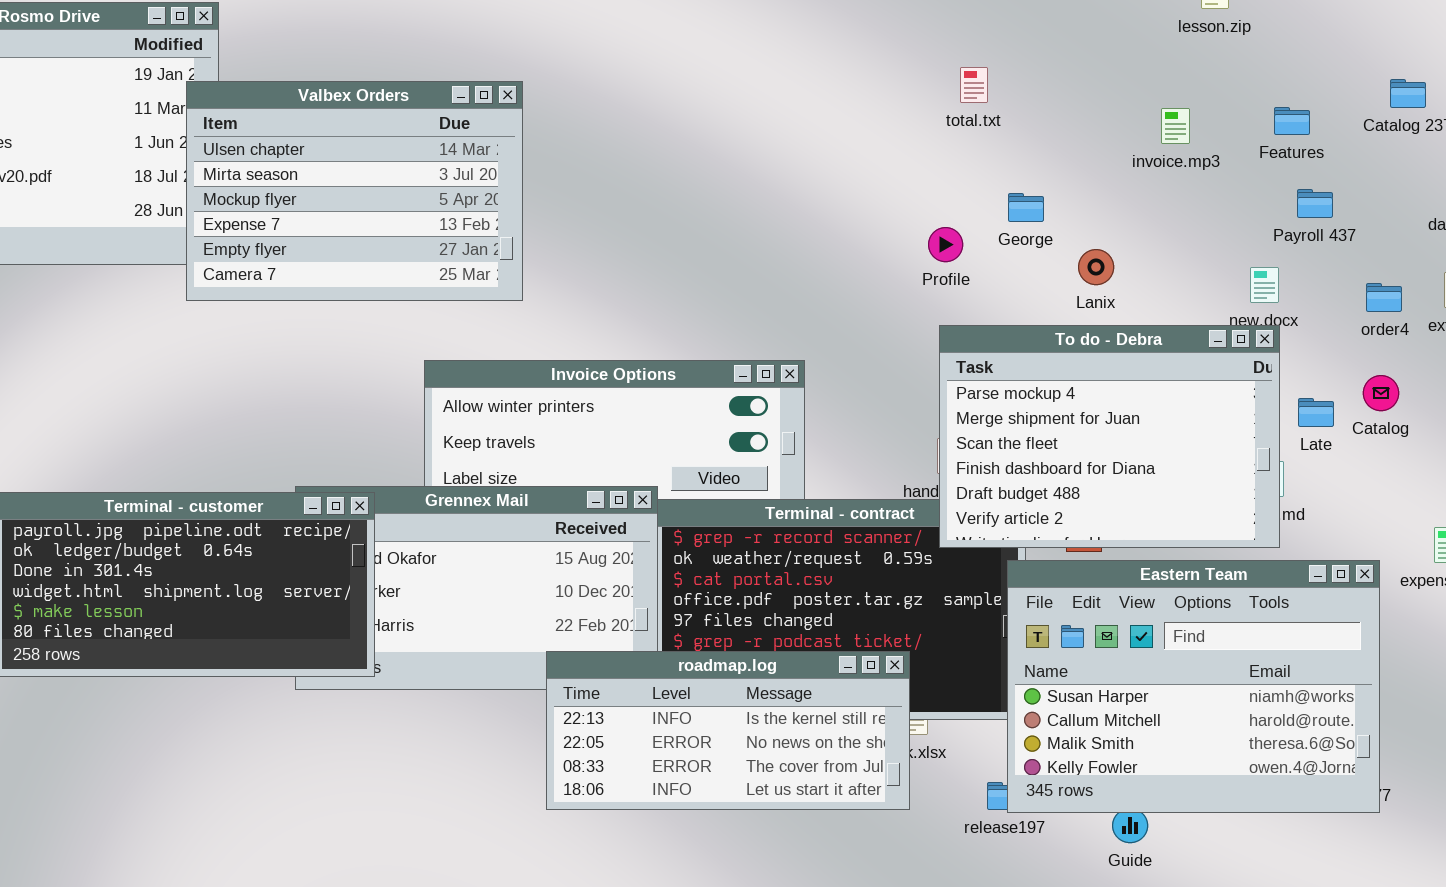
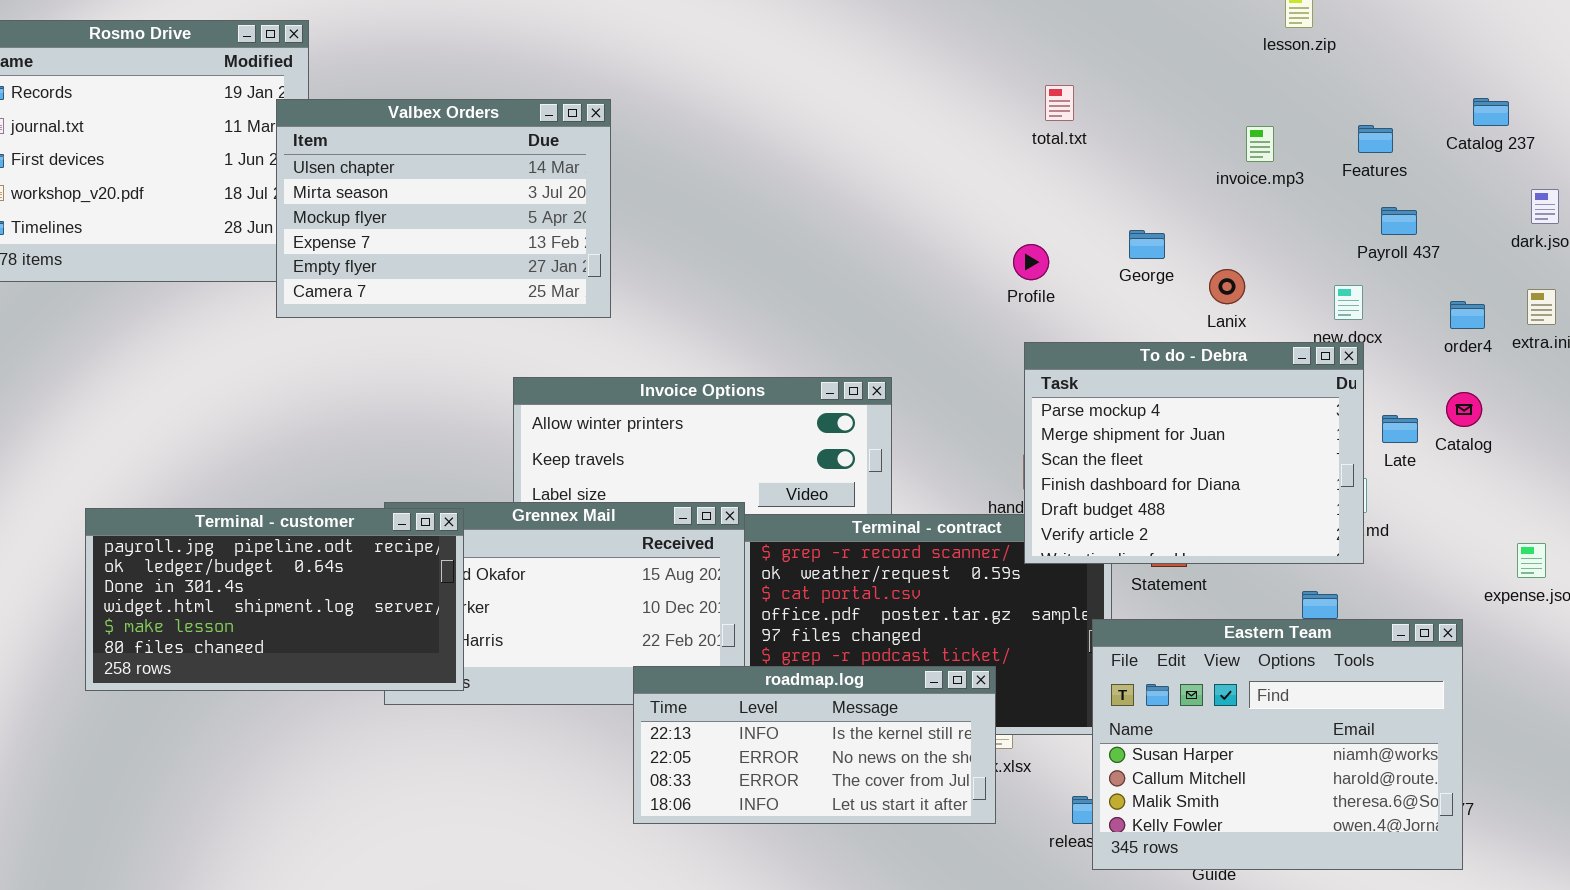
George: [1008,193,1044,222] -> [1129,230,1165,259], moved
Lanix: [1078,249,1114,285] -> [1209,269,1245,304], moved
Eastern Team: [1007,560,1380,813] -> [1092,619,1463,870], moved

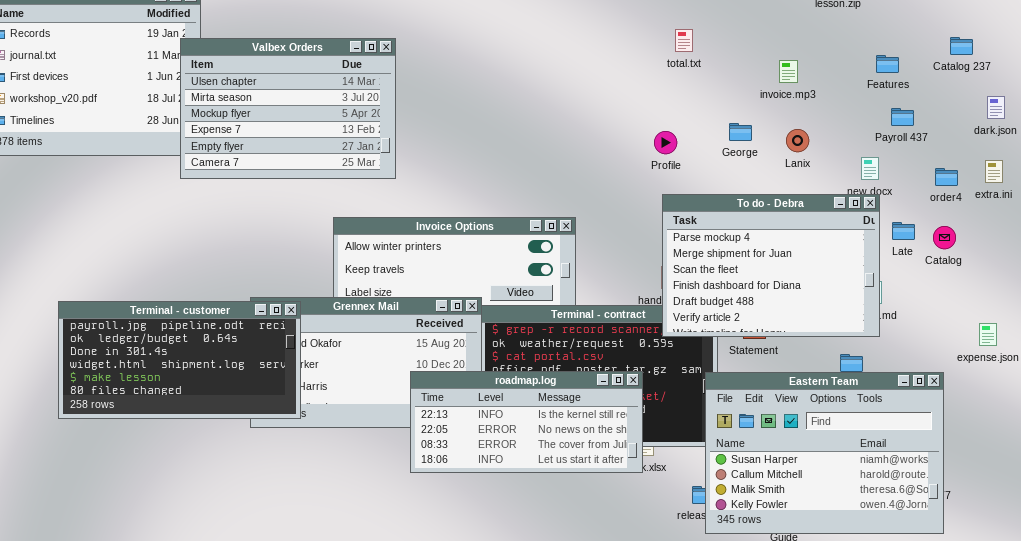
invoice.mp3: [1246,126,1274,162] -> [779,60,798,83], moved
Lanix: [1209,269,1245,304] -> [786,129,809,152], moved
Late: [1382,415,1418,443] -> [892,222,915,240], moved
roadmap.log: [633,666,996,824] -> [410,371,643,473], moved

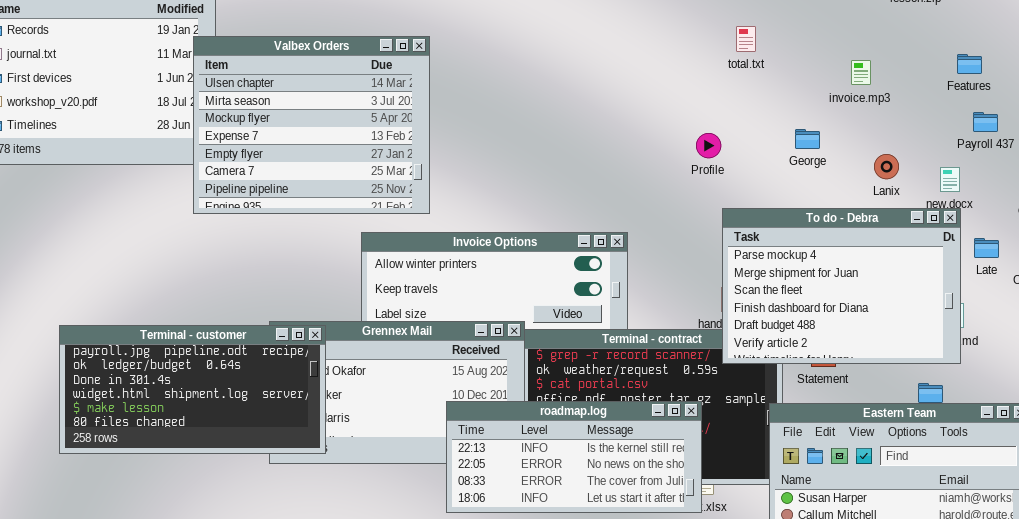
Valbex Orders: [180,38,396,179] -> [193,36,430,214], resized
Lanix: [786,129,809,152] -> [874,154,899,179], moved
Profile: [654,131,677,154] -> [696,133,721,158], moved

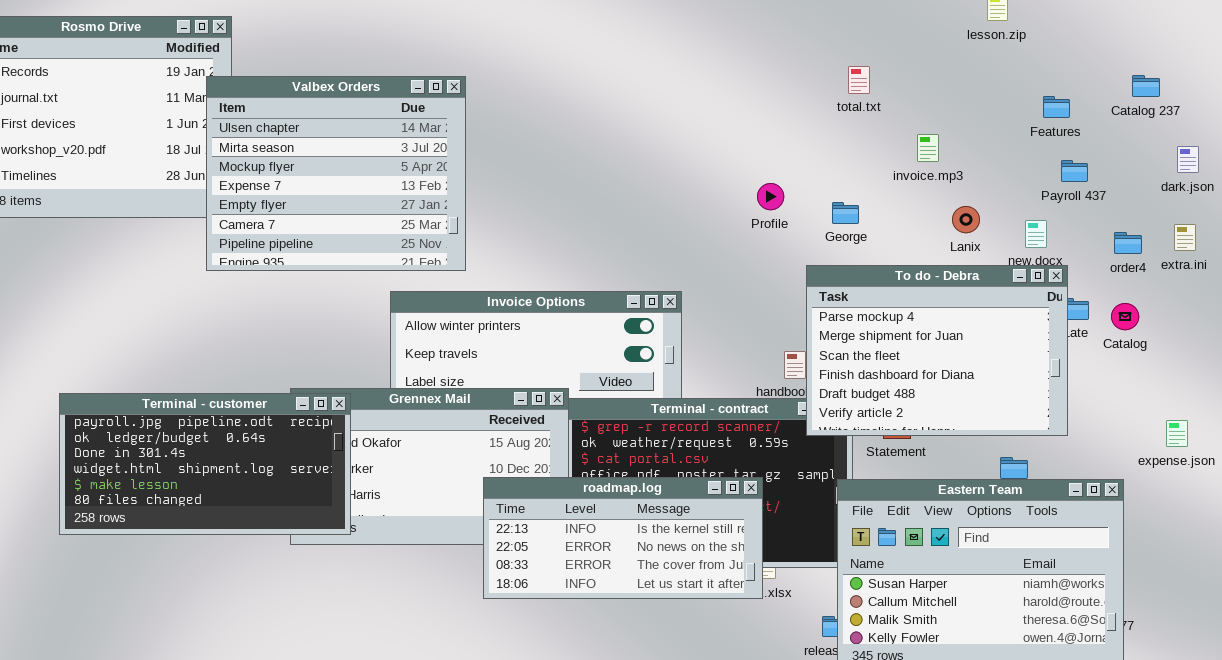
total.txt: [736,26,756,52] -> [848,66,870,94], moved
invoice.mp3: [851,60,871,85] -> [917,134,939,162], moved
George: [795,129,820,149] -> [832,202,859,224], moved
To do - Debra: [722,208,961,364] -> [806,265,1068,436], moved

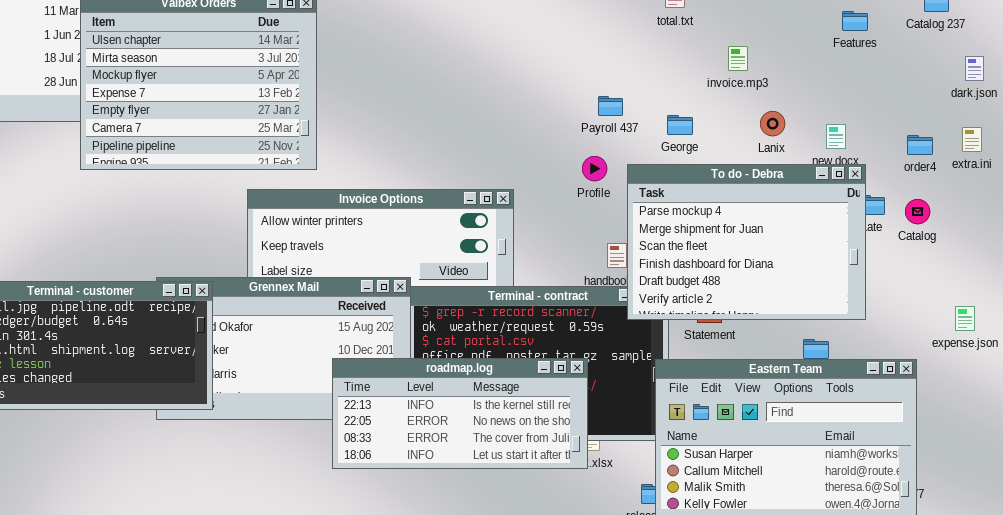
Payroll 437: [1061,160,1088,182] -> [598,96,623,116], moved
Profile: [757,183,784,210] -> [582,156,607,181], moved
George: [832,202,859,224] -> [667,115,693,135], moved

